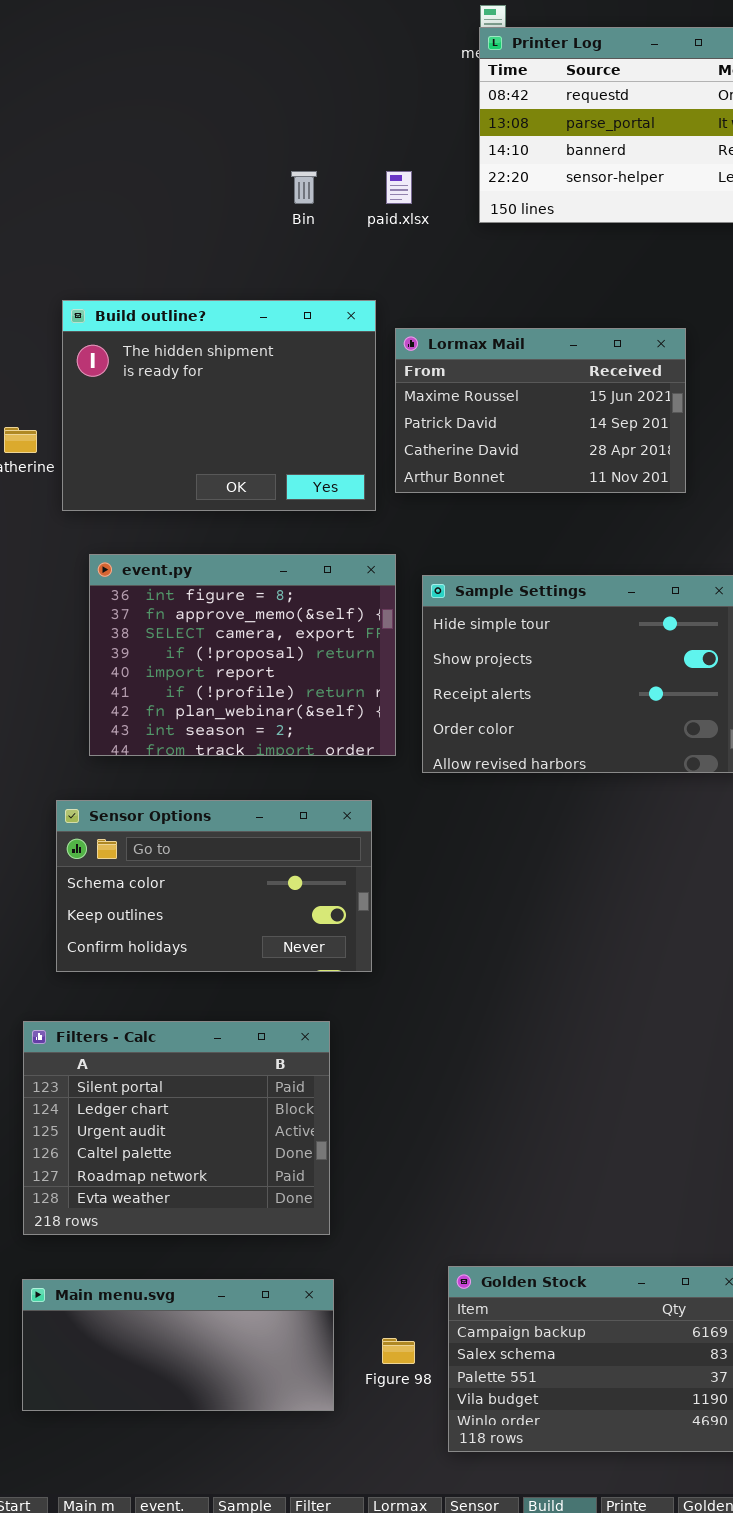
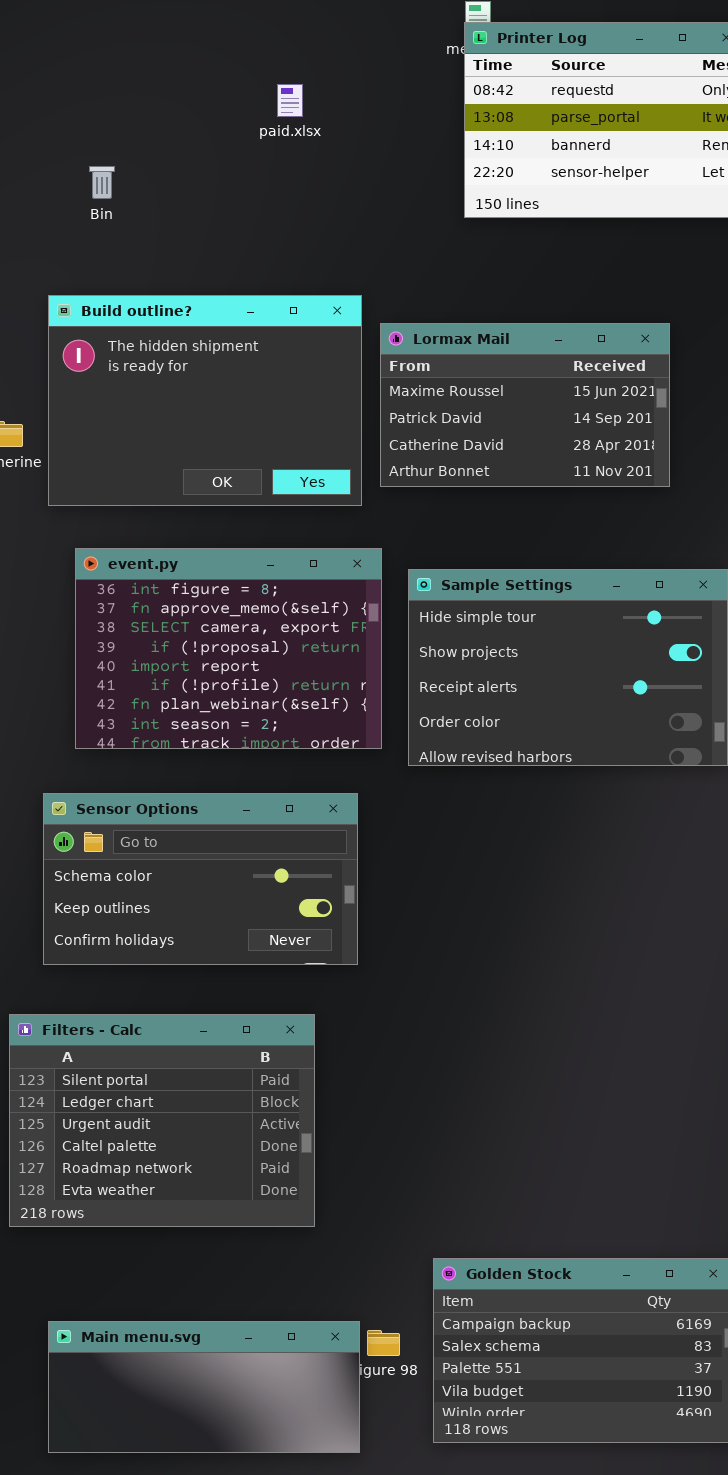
Bin: [291,171,317,204] -> [89,166,115,199], moved
paid.xlsx: [386,171,412,204] -> [277,84,303,117], moved
Main menu.svg: [22,1279,334,1411] -> [48,1321,360,1453], moved

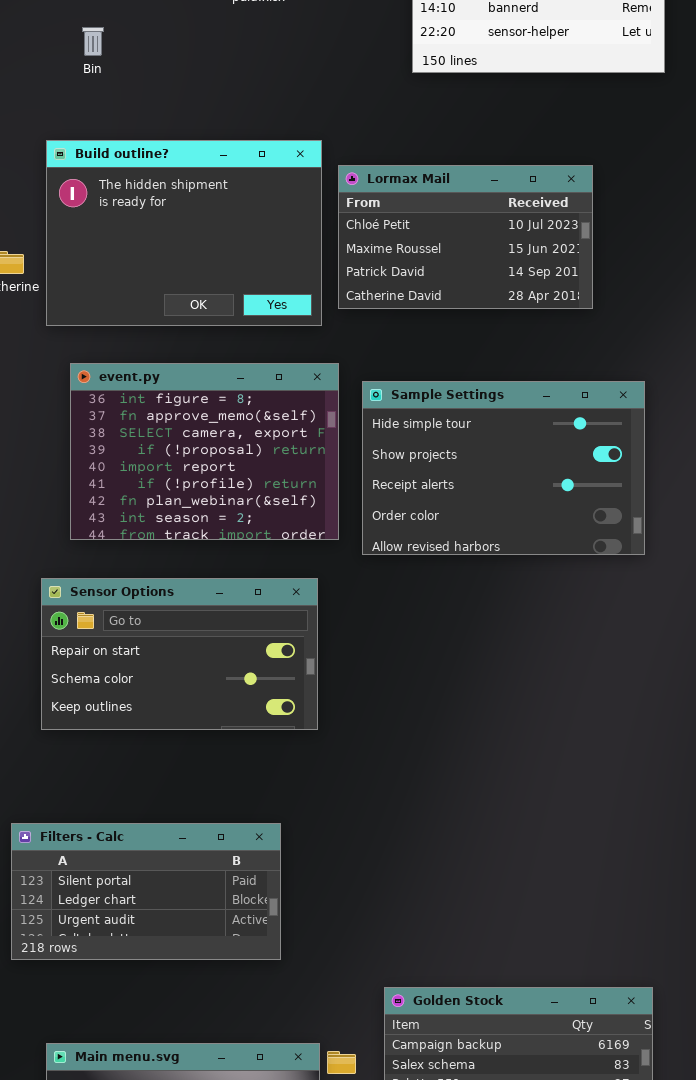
Lormax Mail: [380,323,670,487] -> [338,165,593,309], scrolled up 1 row
Sensor Options: [43,793,358,965] -> [41,578,318,730], scrolled up 1 row
Filters - Calc: [9,1014,315,1227] -> [11,823,281,960], resized

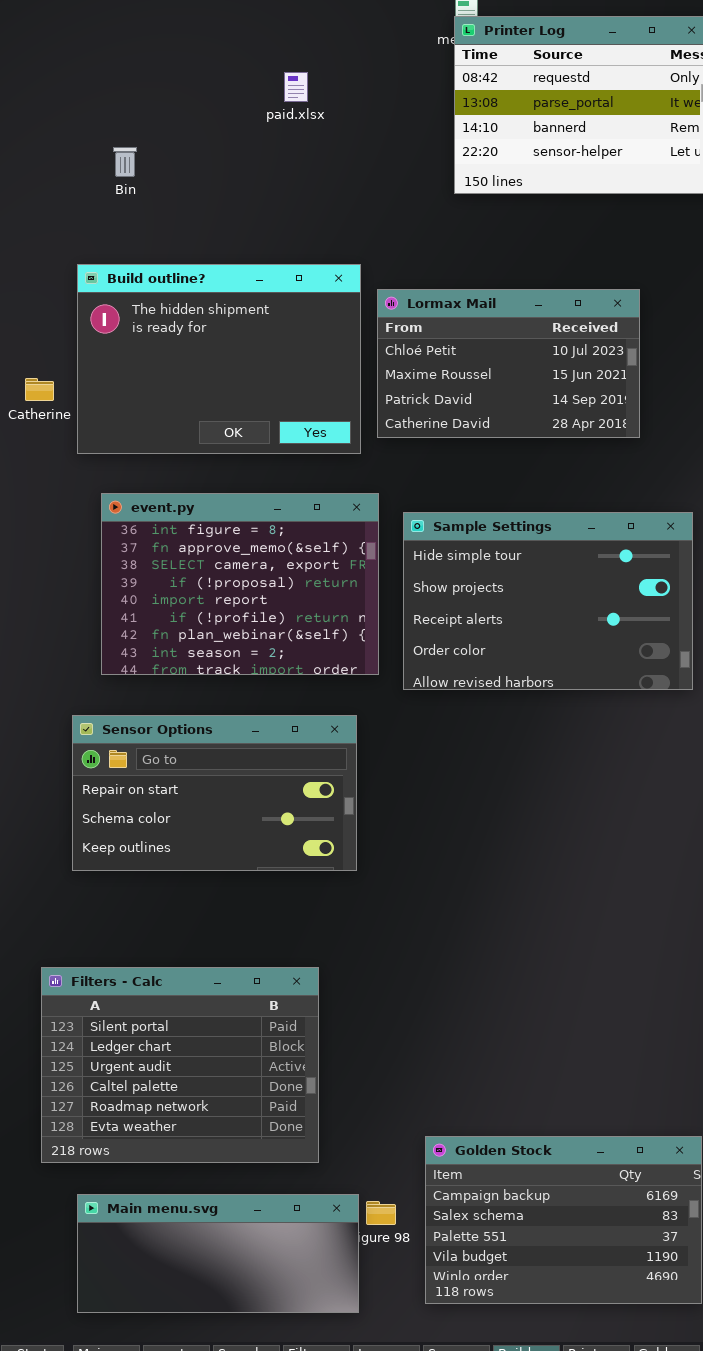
Filters - Calc: [11,823,281,960] -> [41,967,319,1163], resized

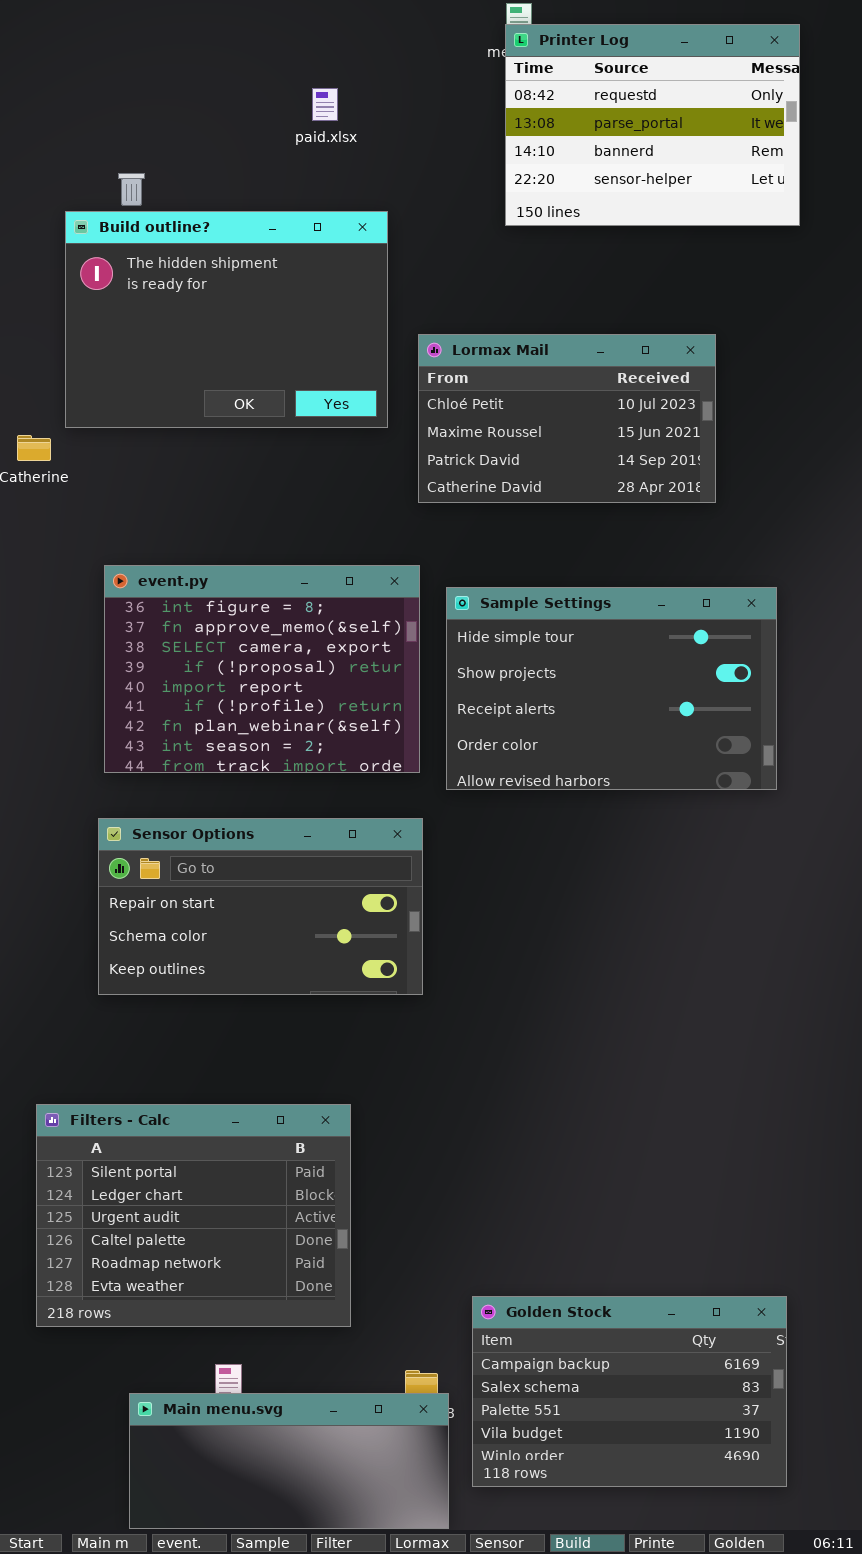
Build outline?: [77,264,361,454] -> [65,211,388,428], moved
Sensor Options: [72,715,357,871] -> [98,818,423,995], moved
Main menu.svg: [77,1194,359,1313] -> [129,1393,449,1529], moved

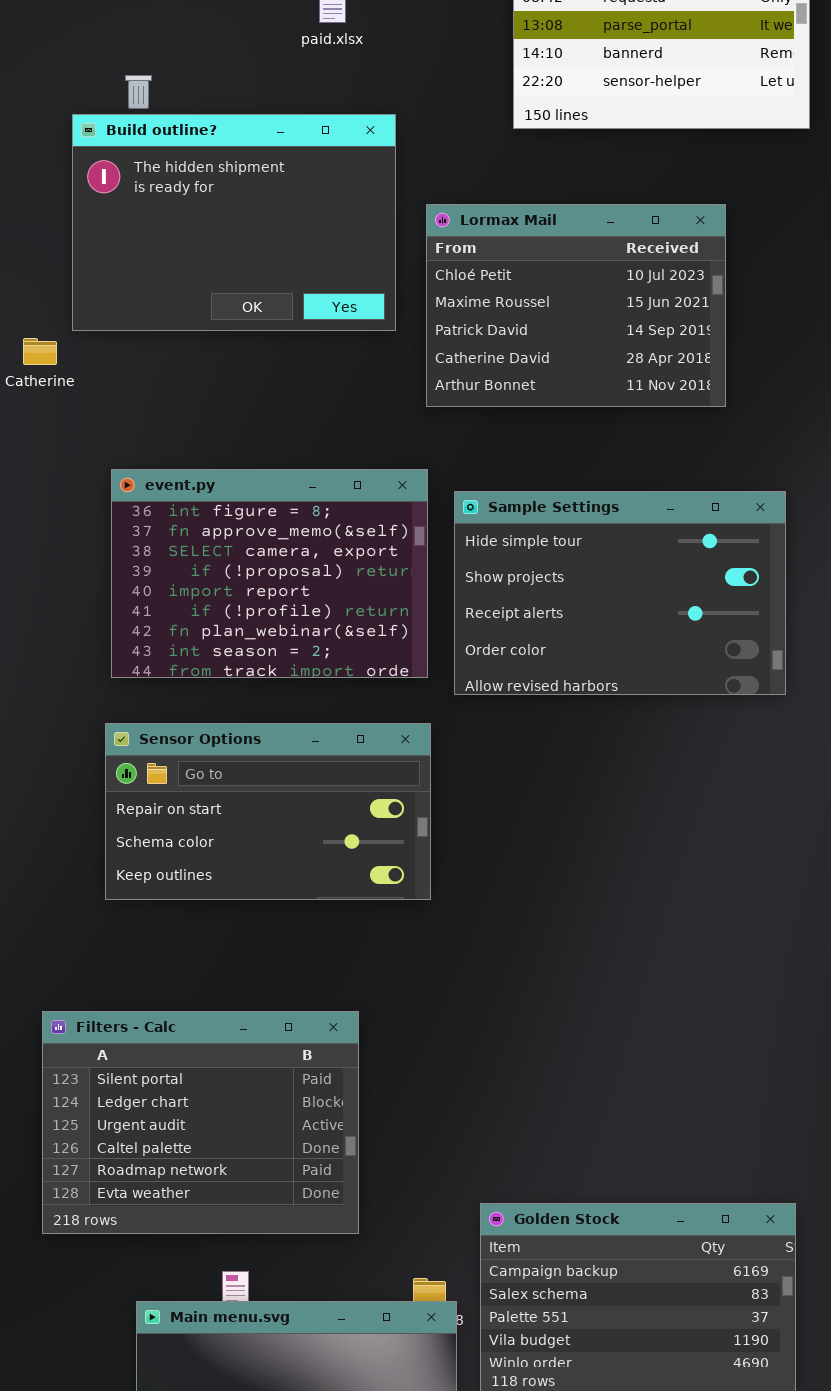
Lormax Mail: [418,334,716,503] -> [426,204,726,407], resized

